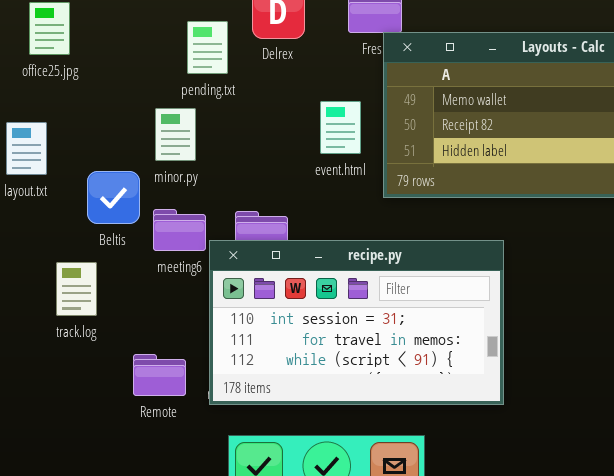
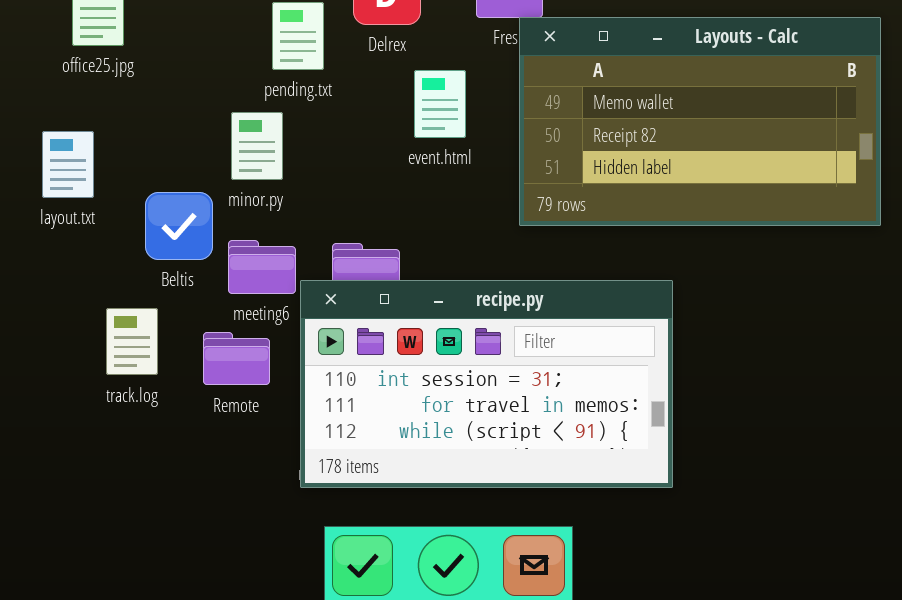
event.html: [320,101,361,154] -> [414,70,466,138], moved
Remote: [133,354,186,396] -> [203,332,270,385], moved

